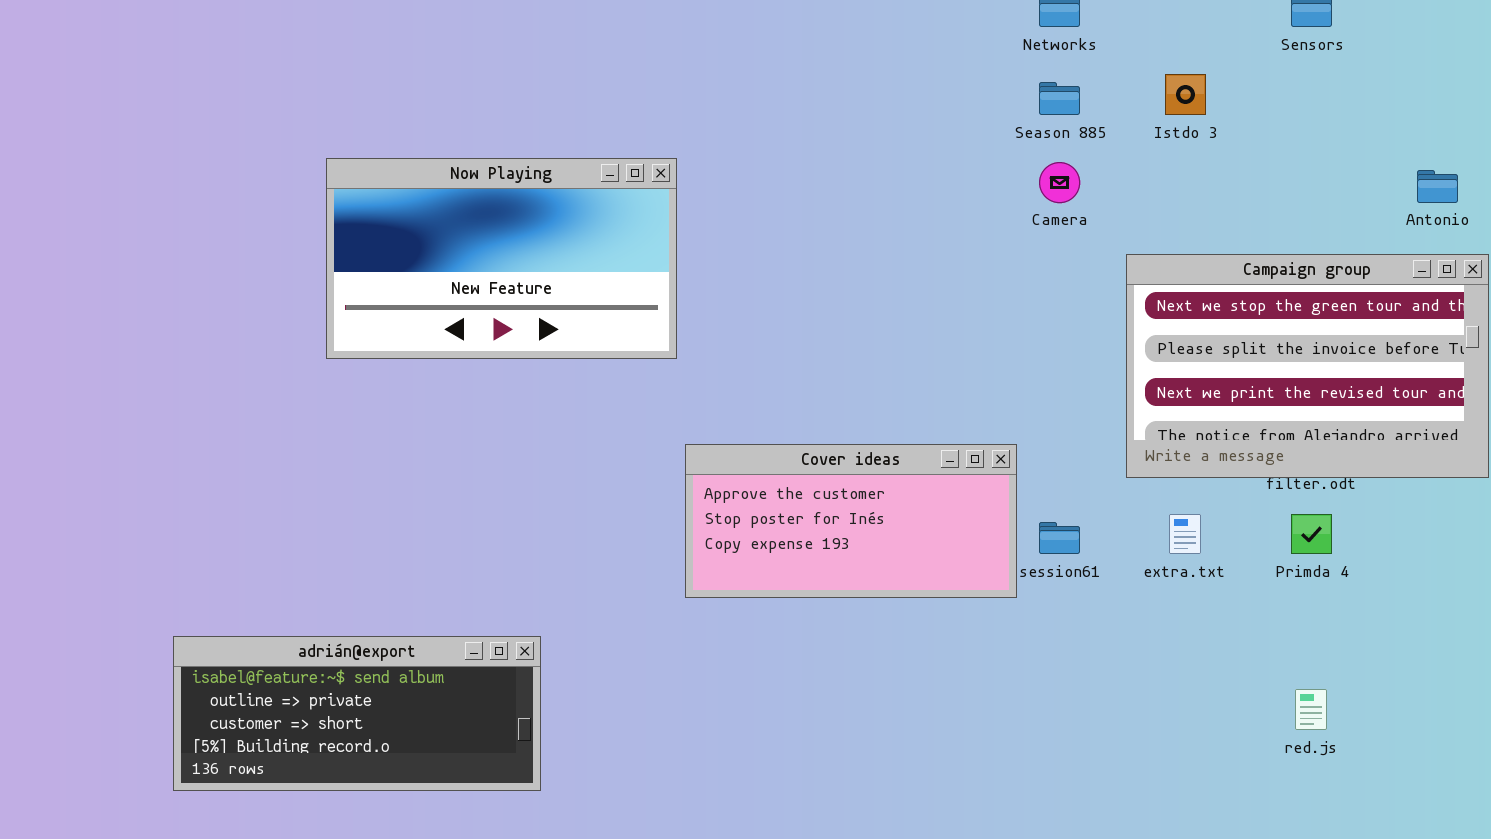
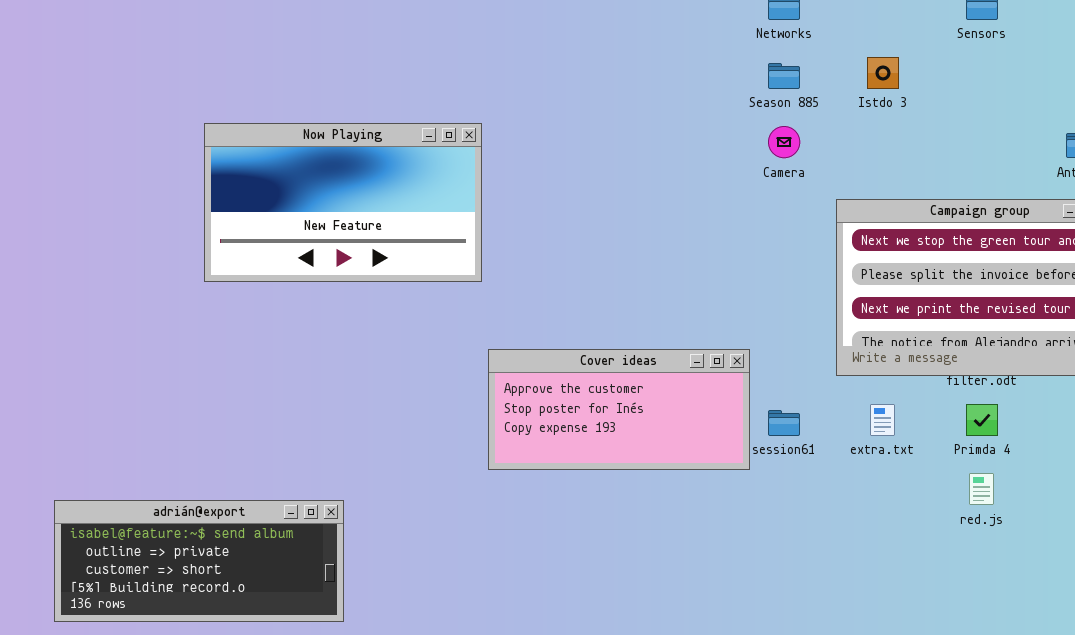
adrián@export: [173,636,541,791] -> [54,500,344,622], moved
red.js: [1295,689,1327,730] -> [969,473,994,505], moved

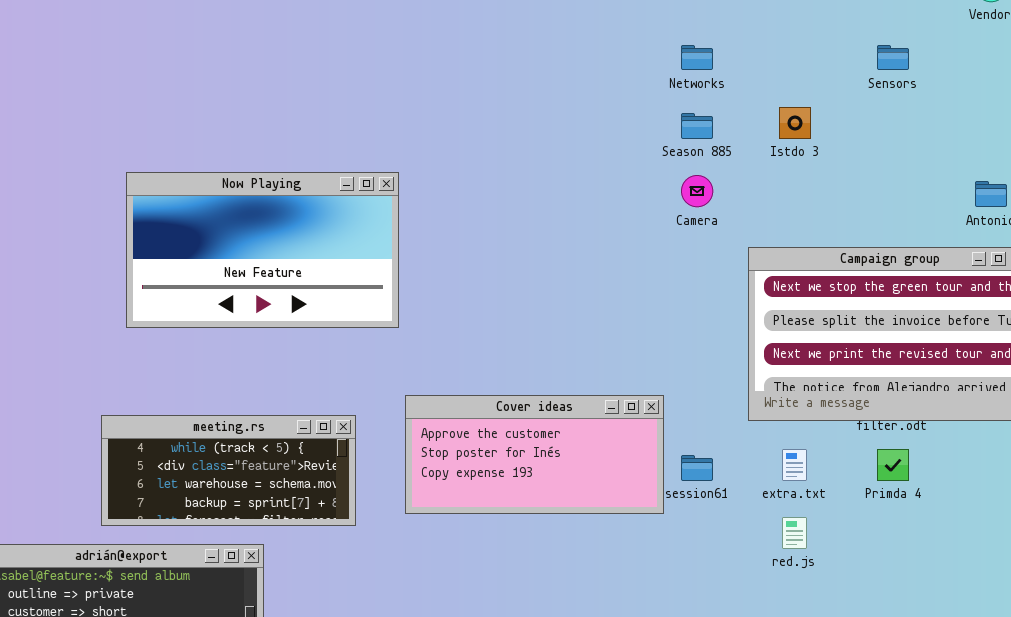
meeting.rs: none -> [101,415,356,526], opened
red.js: [969,473,994,505] -> [782,517,807,549], moved

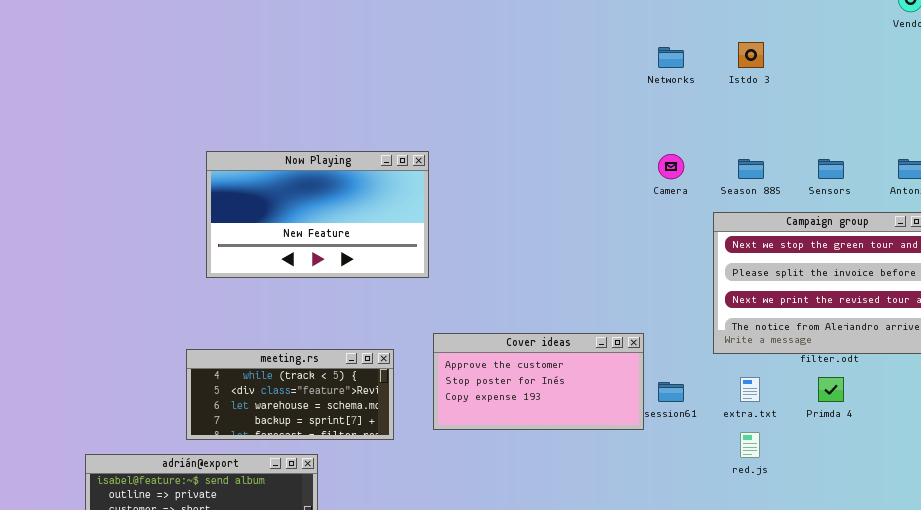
Sensors: [877,45,909,70] -> [818,159,844,179], moved
Istdo 3: [779,107,811,139] -> [738,42,764,68], moved
Season 885: [681,113,713,139] -> [738,159,764,179], moved

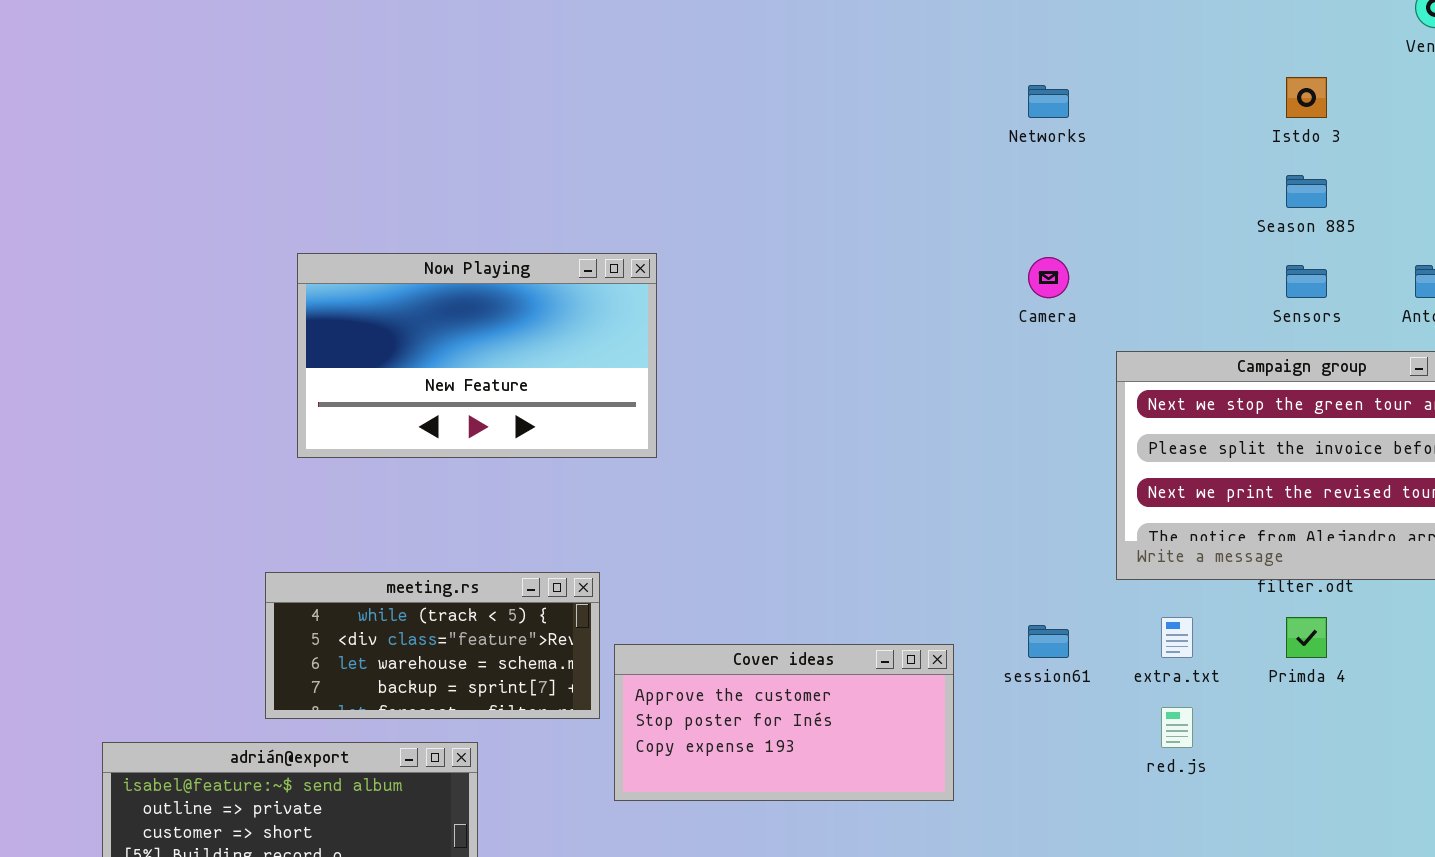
Istdo 3: [738,42,764,68] -> [1286,77,1327,118], moved
Season 885: [738,159,764,179] -> [1286,175,1327,208], moved
Cover ideas: [433,333,644,430] -> [614,644,954,801], moved

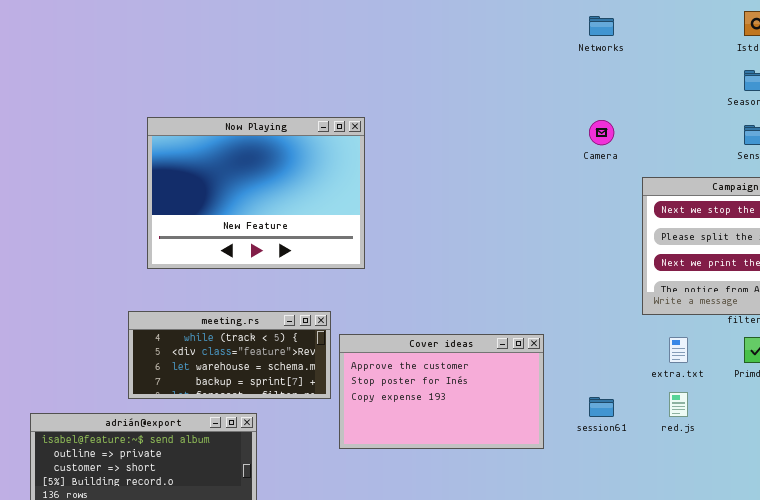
Now Playing: [297,253,657,458] -> [147,117,365,269], resized
session61: [1028,625,1069,658] -> [589,397,614,417], moved
Cover ideas: [614,644,954,801] -> [339,334,544,449], resized

